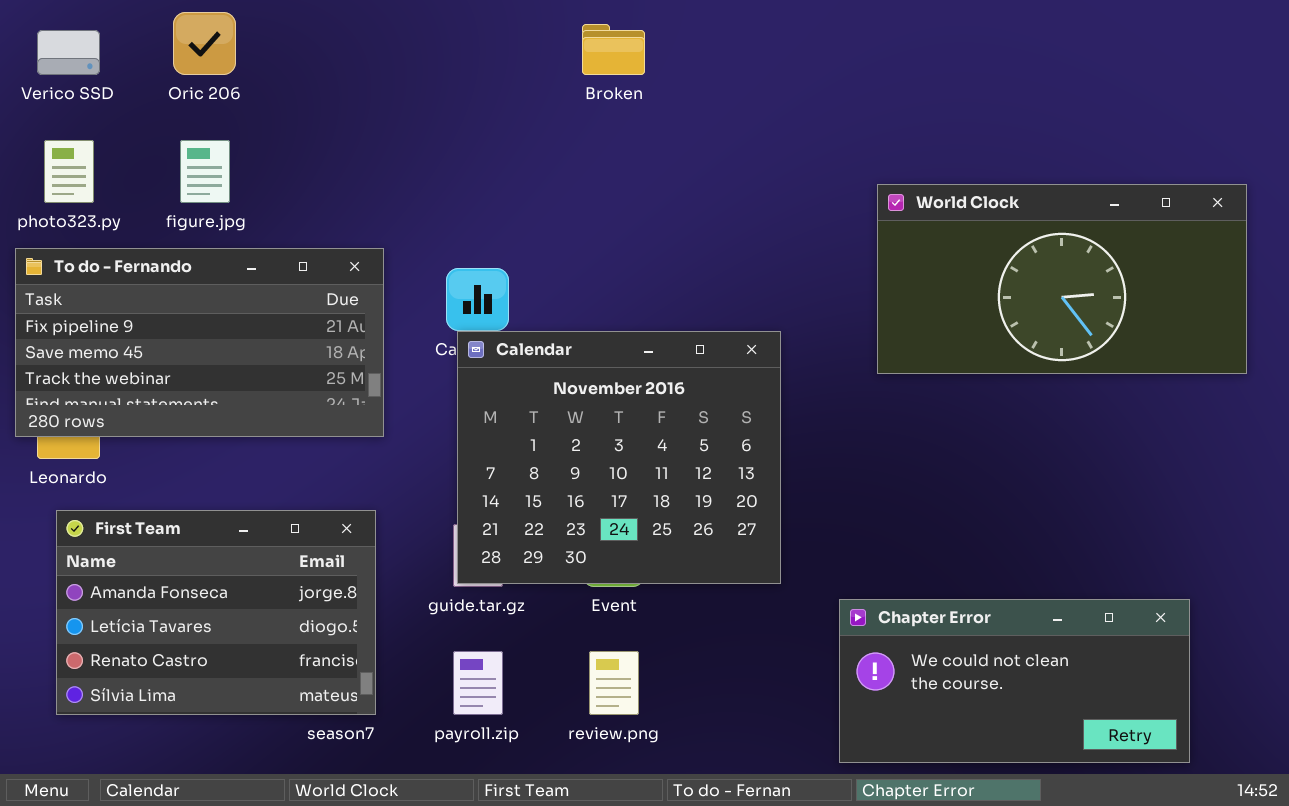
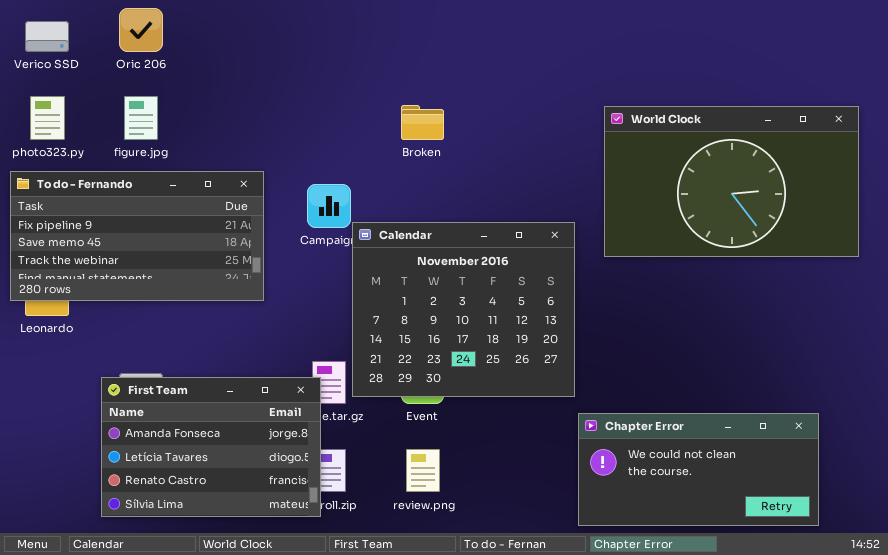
Broken: [582,24,645,75] -> [401,105,444,140], moved
World Clock: [877,184,1247,374] -> [604,106,859,257], resized
Calendar: [457,331,781,584] -> [352,222,575,397], moved
First Team: [56,510,376,715] -> [101,377,321,517], moved

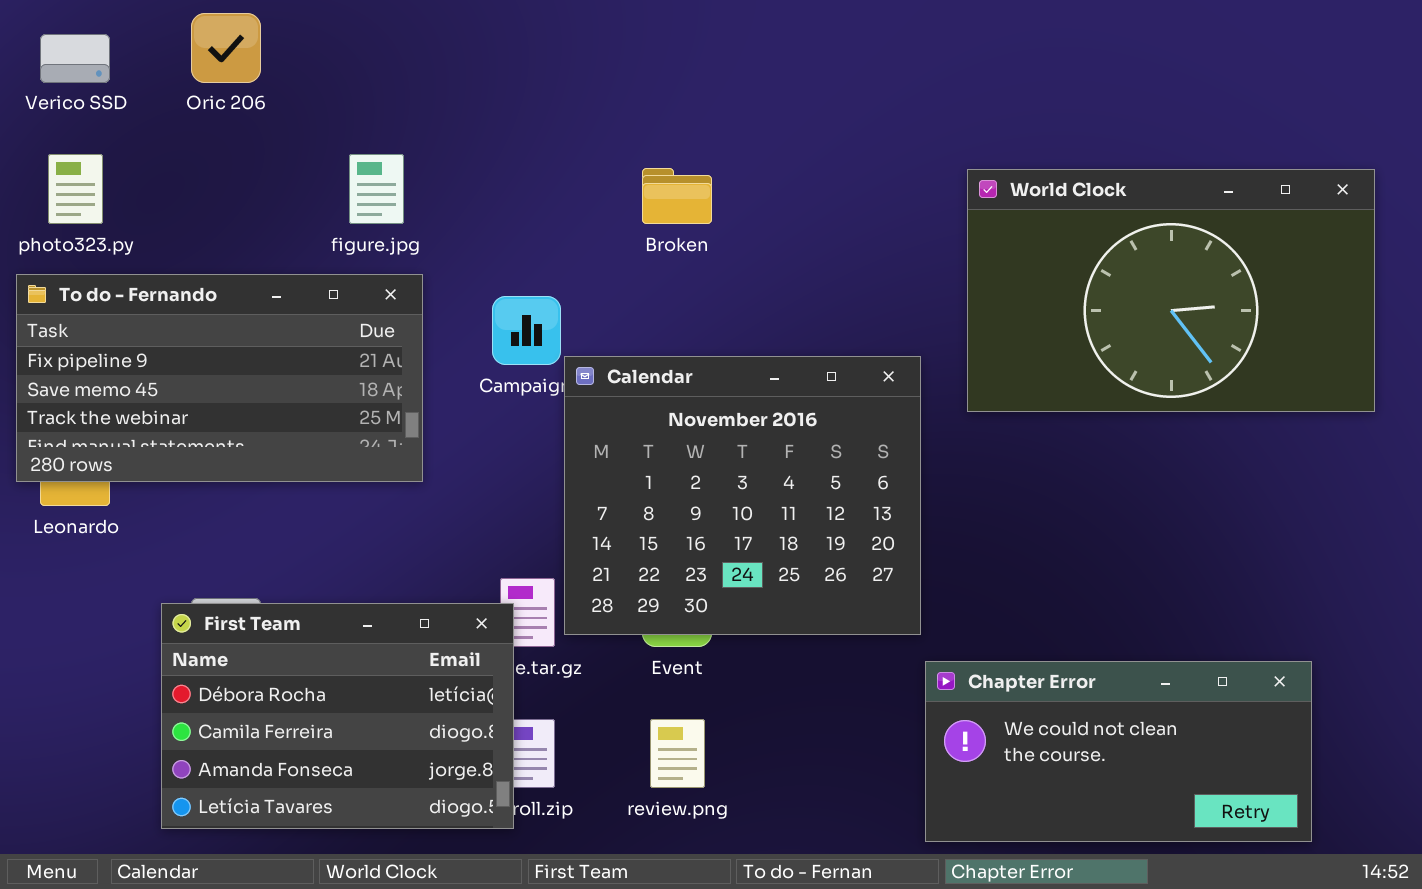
figure.jpg: [124,96,158,140] -> [349,154,404,224], moved
First Team: [101,377,321,517] -> [161,603,514,829], scrolled up 2 rows

